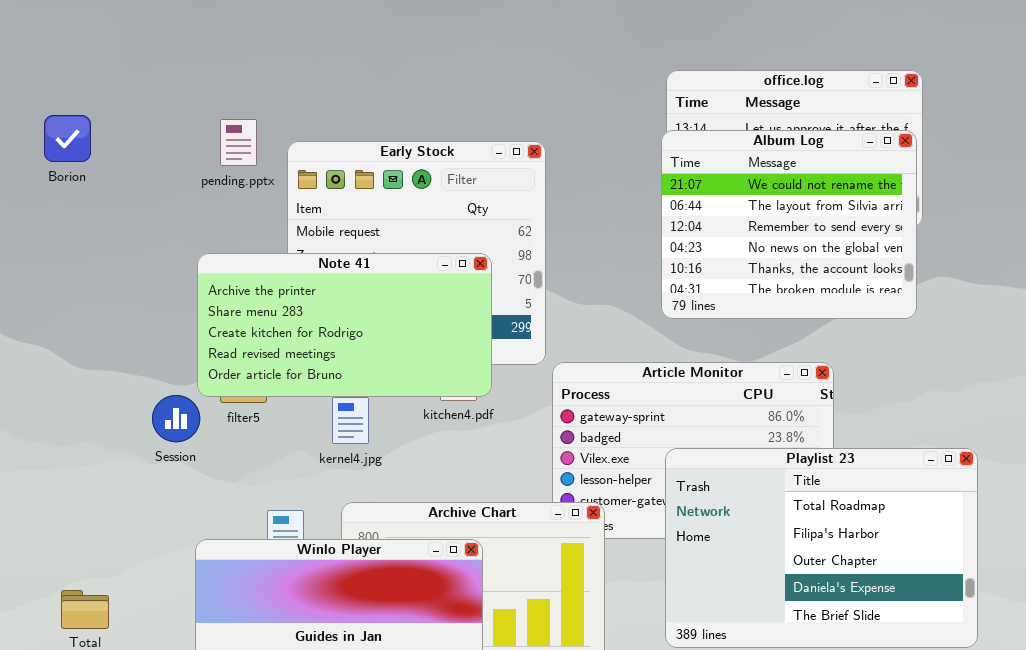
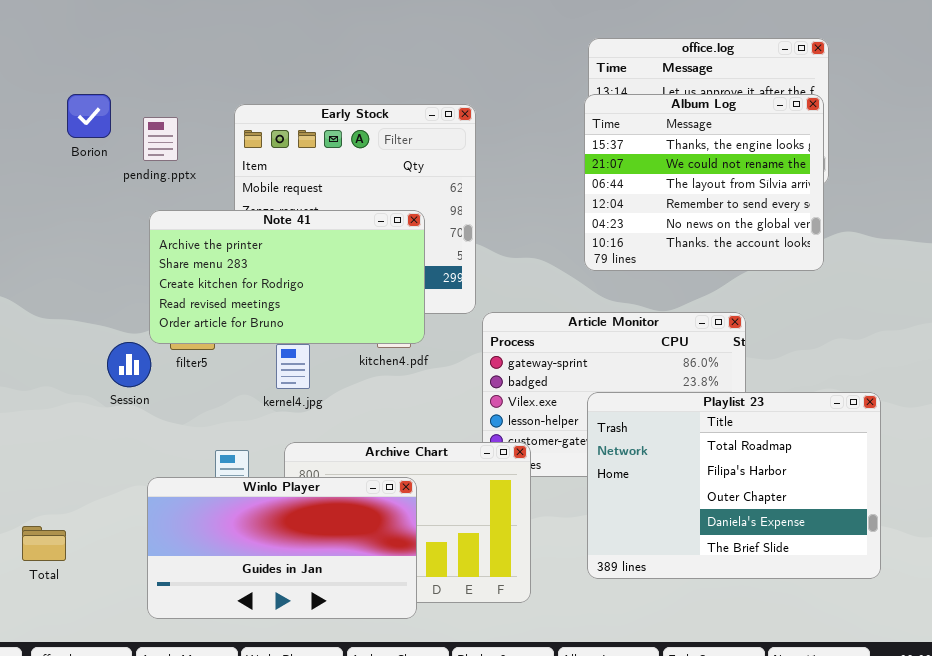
Borion: [44,115,91,162] -> [67,94,111,138], moved
pending.pptx: [220,119,257,166] -> [143,117,178,161], moved
Album Log: [661,130,917,319] -> [584,94,824,271], scrolled up 1 row

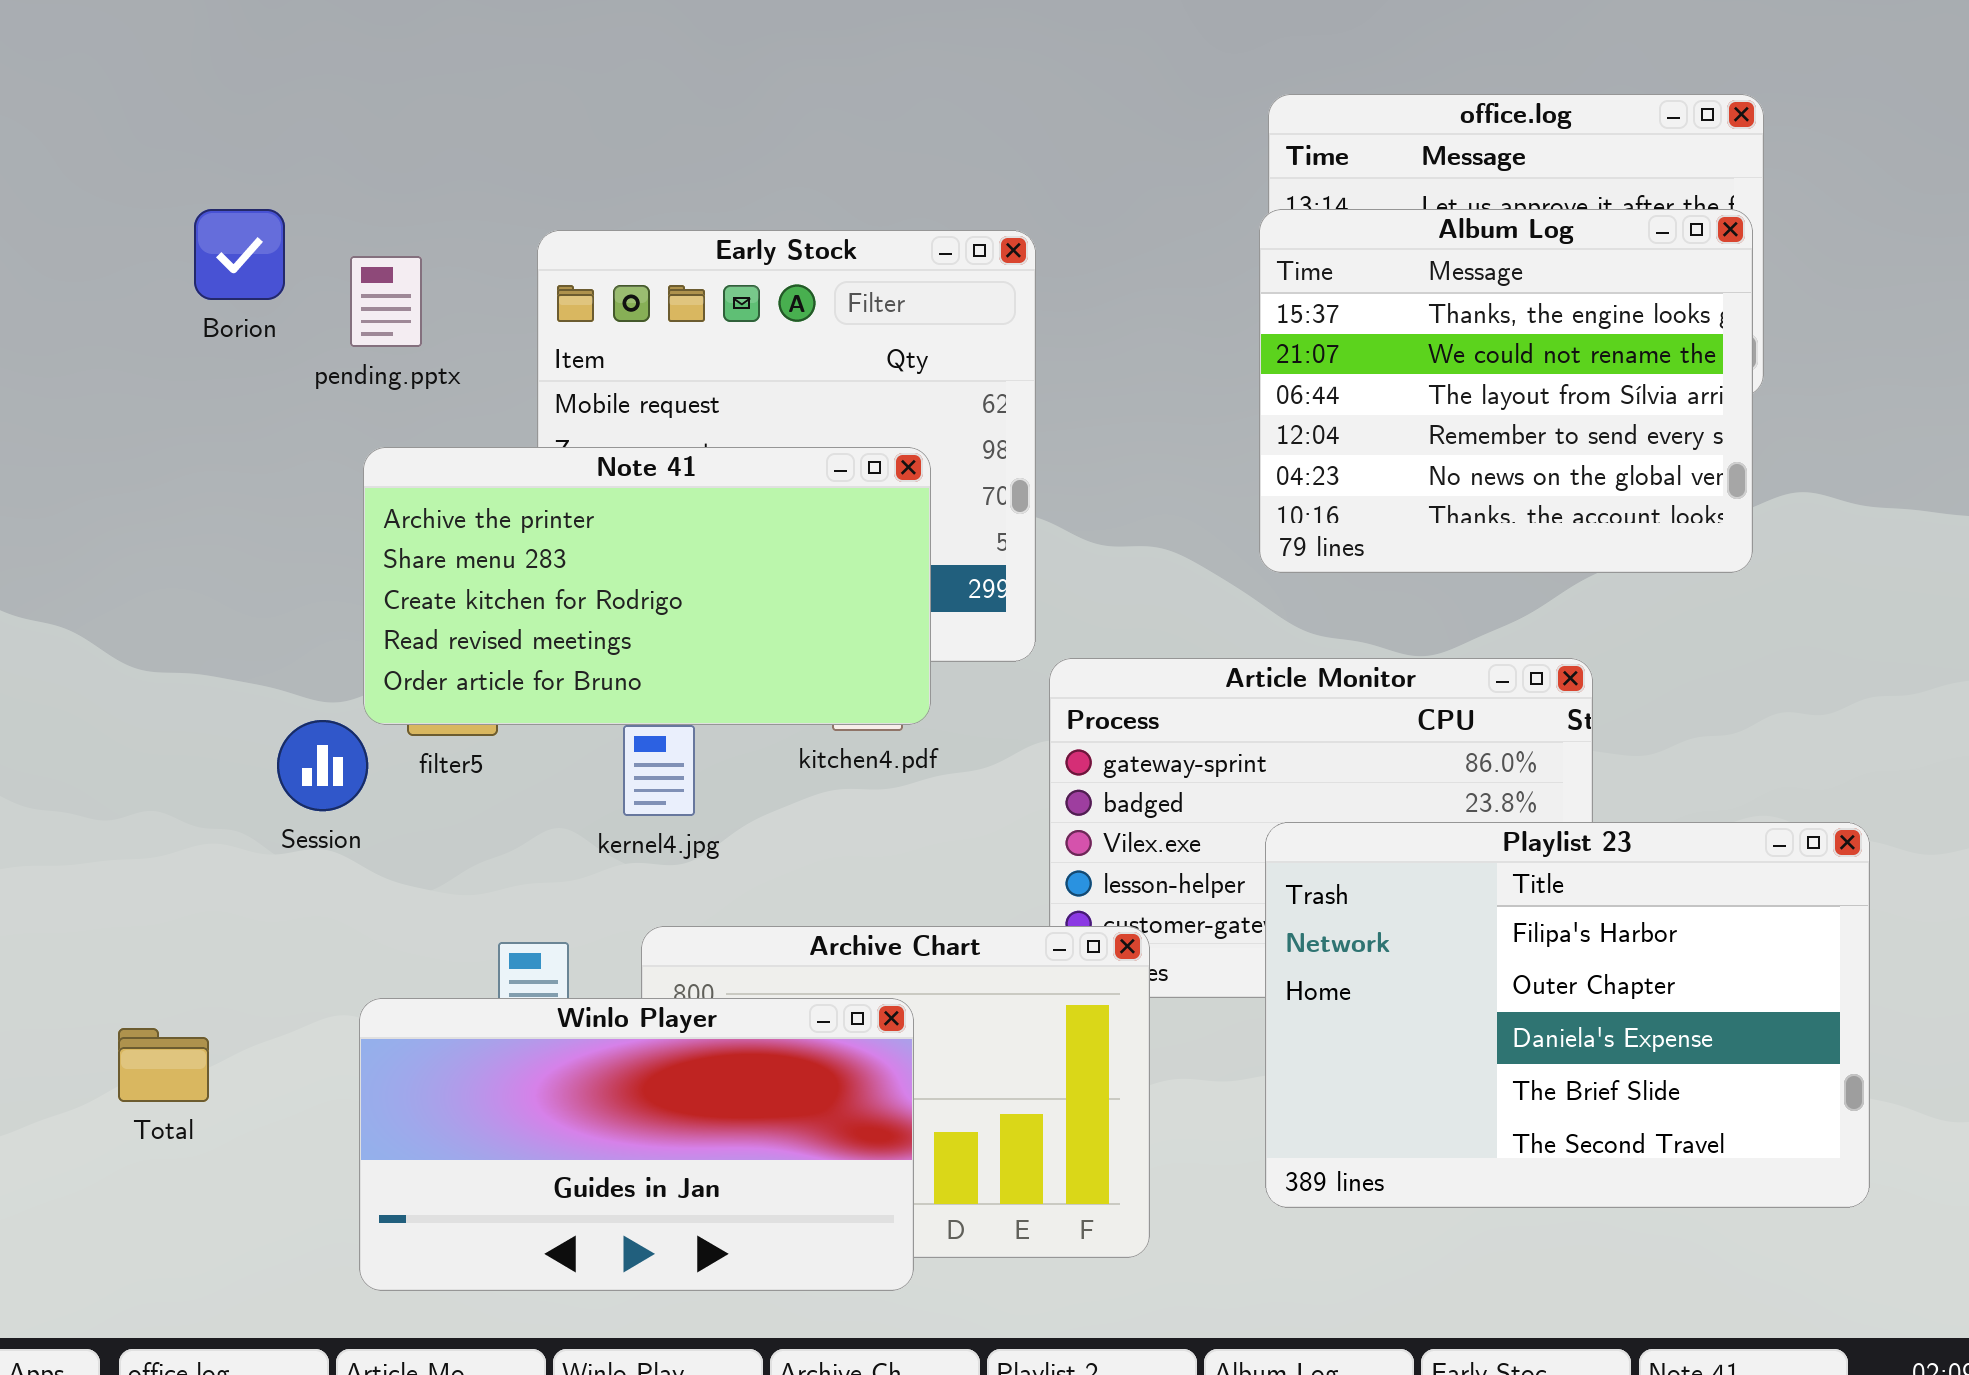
Playlist 23: [587,392,881,579] -> [1265,822,1870,1208], scrolled down 1 row
Total: [22,526,66,561] -> [118,1028,209,1102], moved

